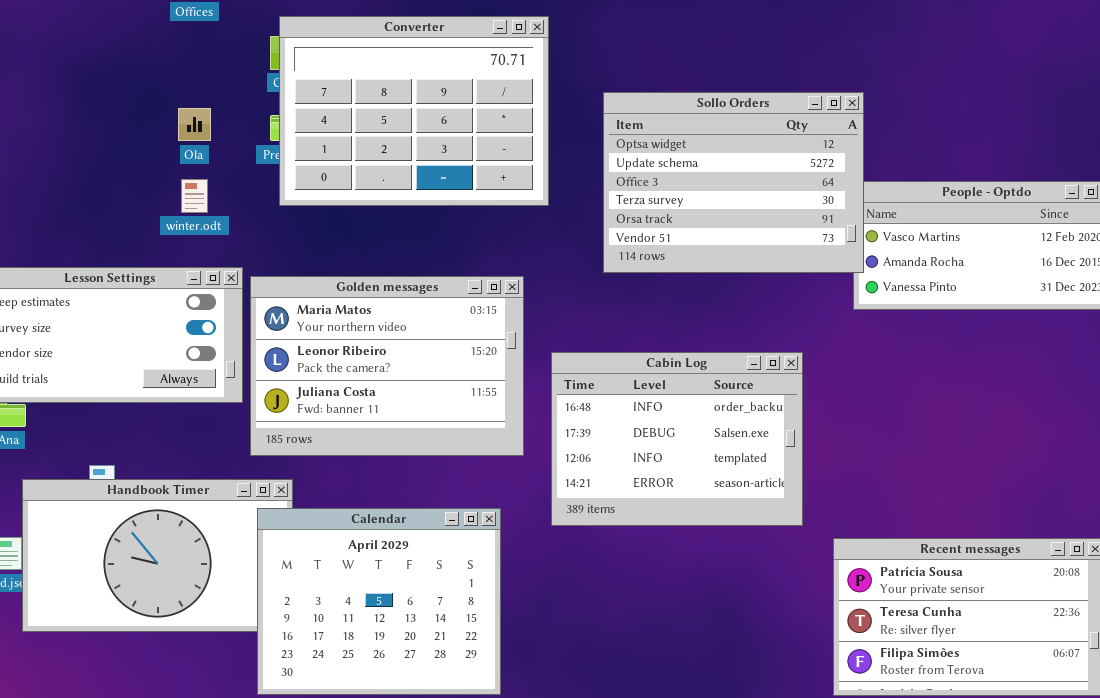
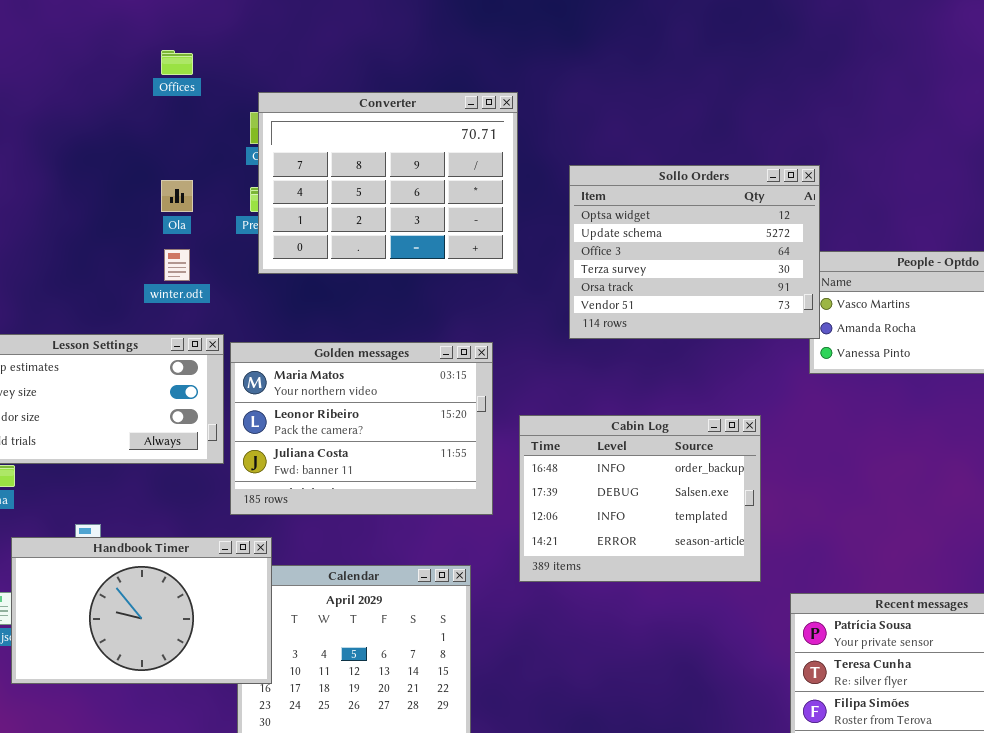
Handbook Timer: [22,479,293,632] -> [11,537,272,684], raised

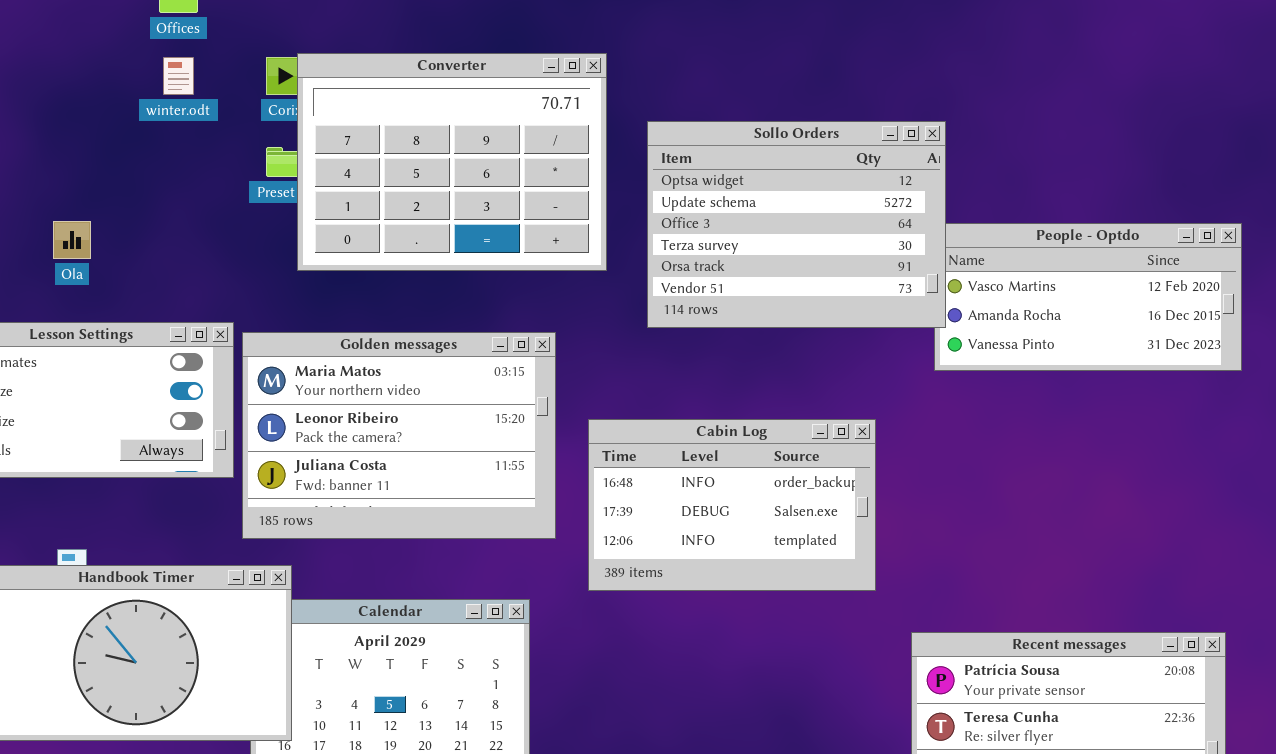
Converter: [258,92,518,274] -> [297,53,607,271], moved
Ola: [161,180,193,212] -> [53,221,91,259], moved
winter.odt: [164,249,190,281] -> [163,57,194,95], moved
Cabin Log: [519,415,761,582] -> [588,419,876,591], resized

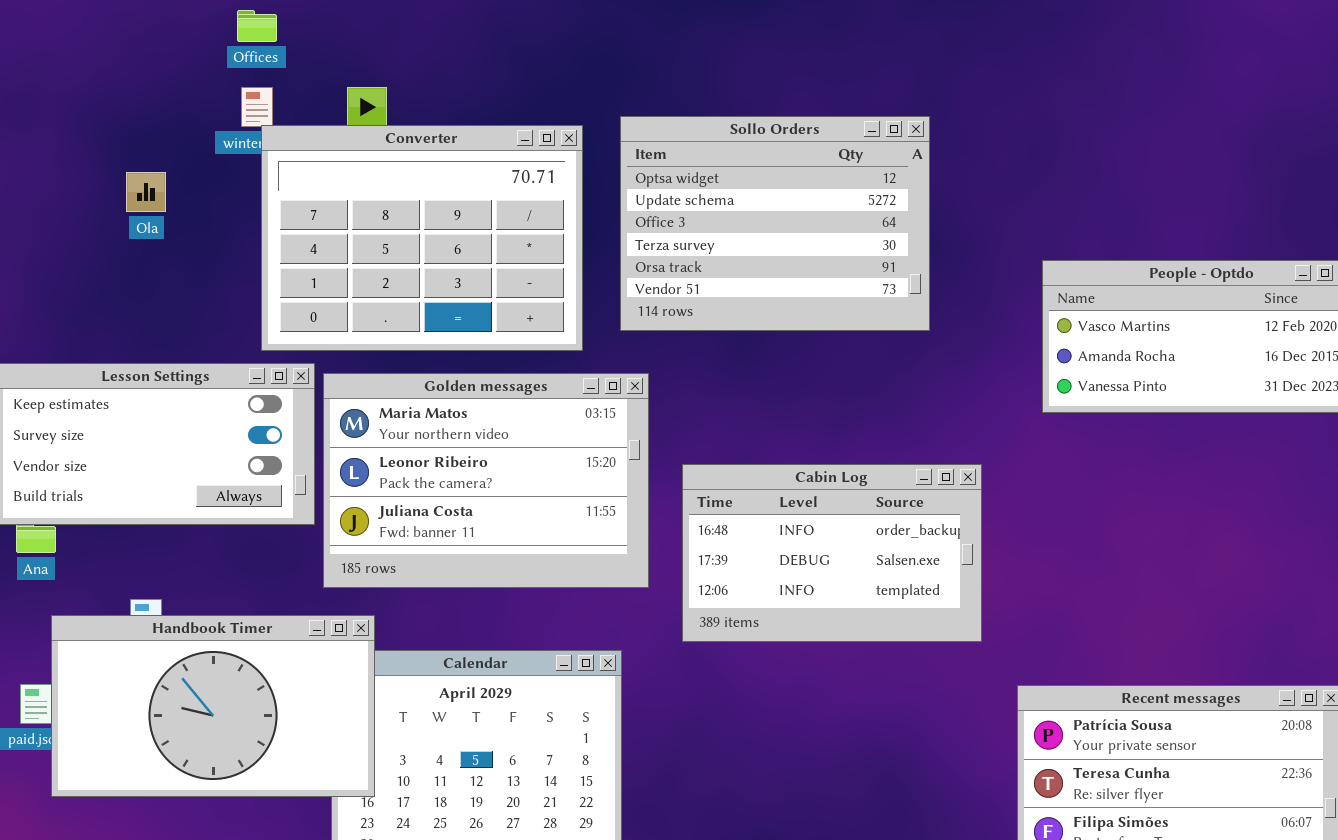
Converter: [297,53,607,271] -> [261,125,583,351], moved
Sollo Orders: [647,121,946,328] -> [620,116,930,331], moved
Ola: [53,221,91,259] -> [126,172,166,212], moved

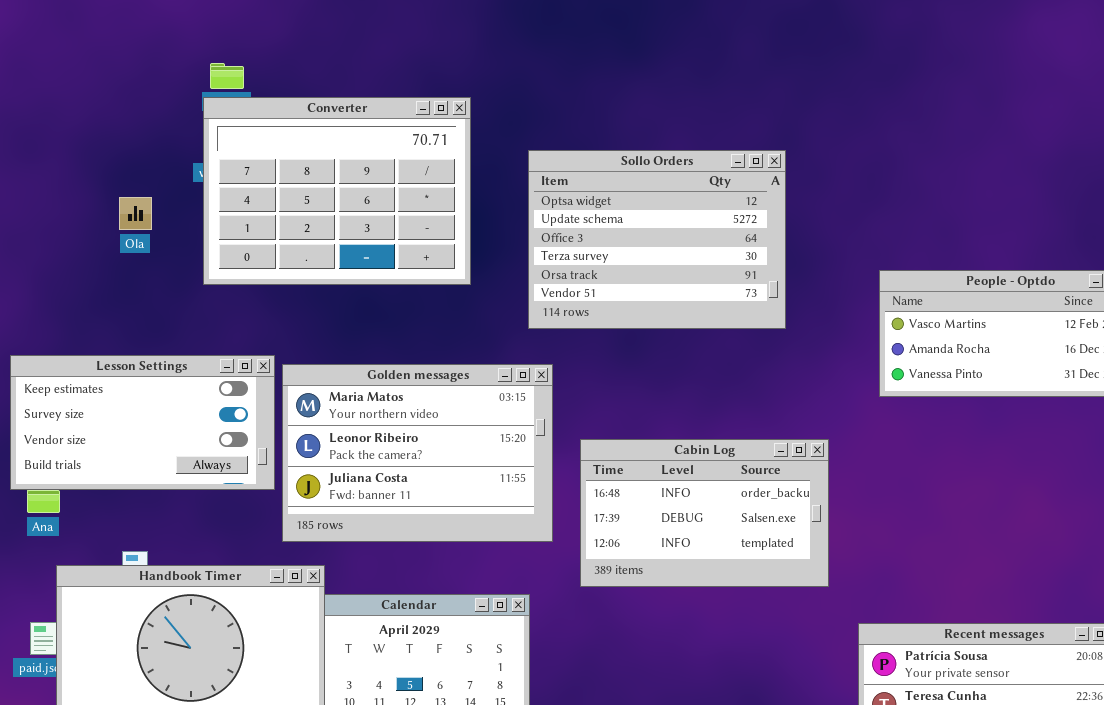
Converter: [261,125,583,351] -> [203,97,471,285], moved

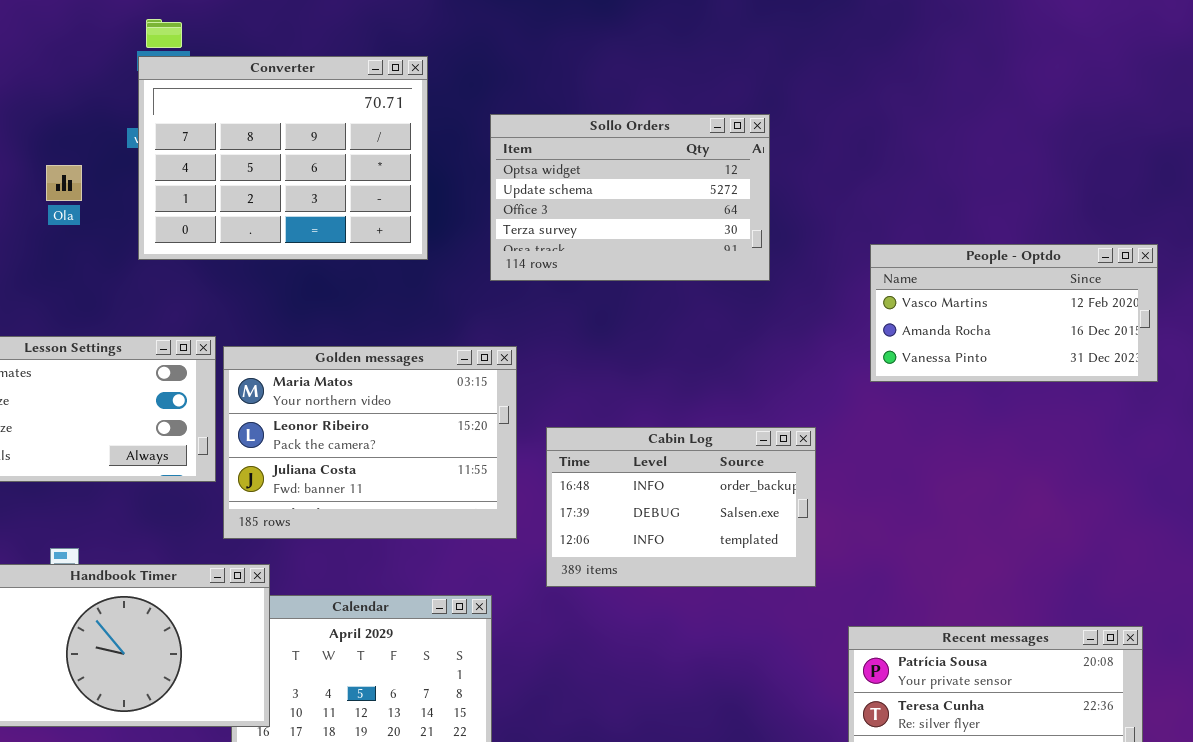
Sollo Orders: [528,150,786,329] -> [490,114,770,281], resized

